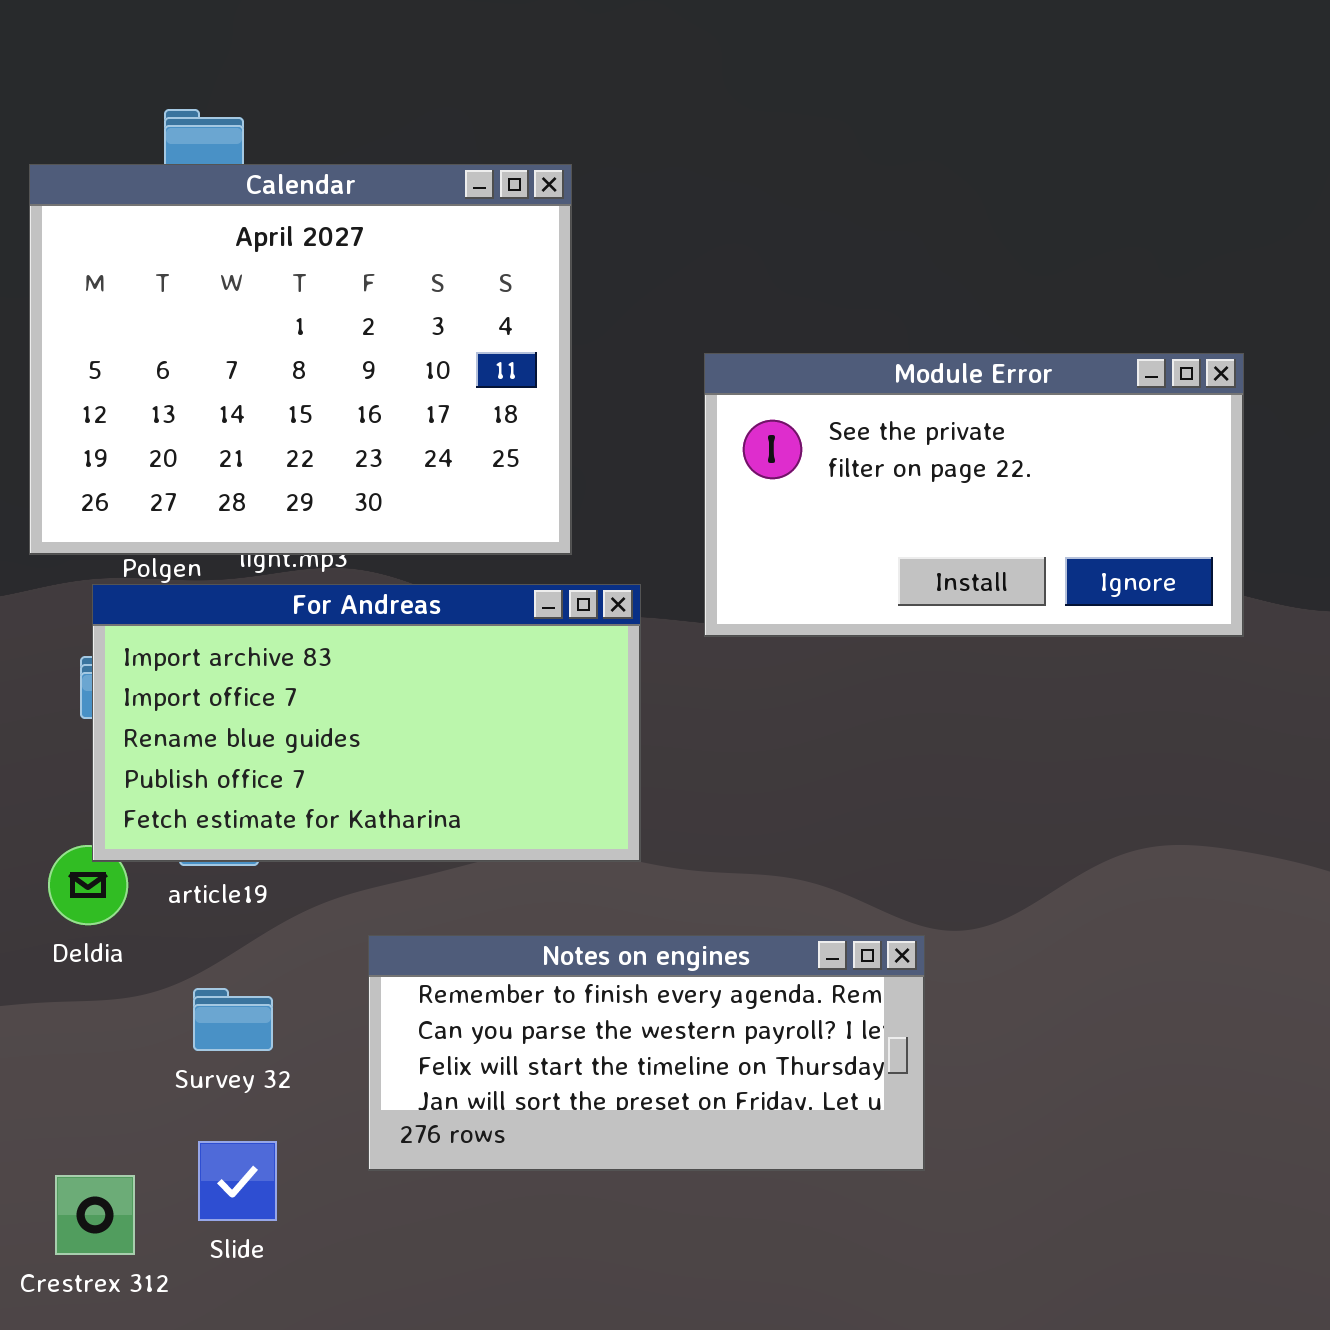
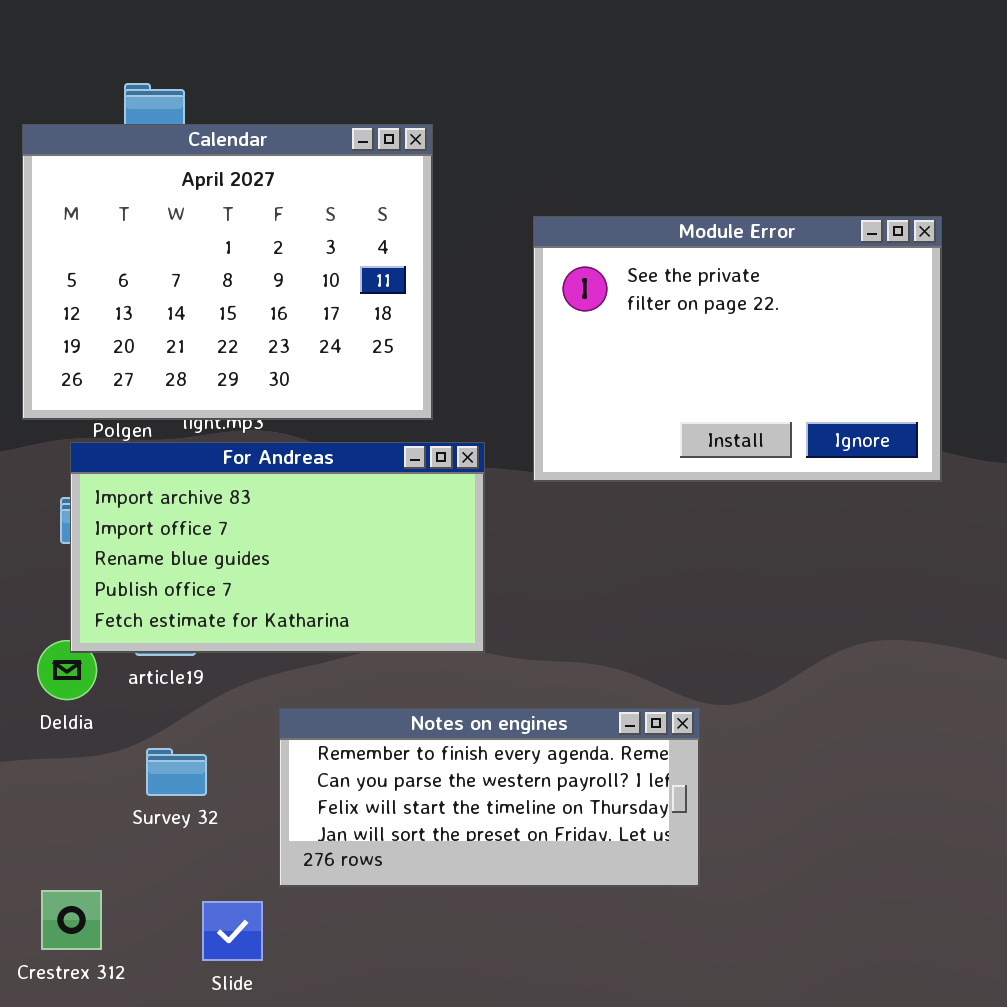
Module Error: [704,353,1244,637] -> [533,216,942,482], resized
Slide: [198,1141,277,1221] -> [202,901,263,961], moved

